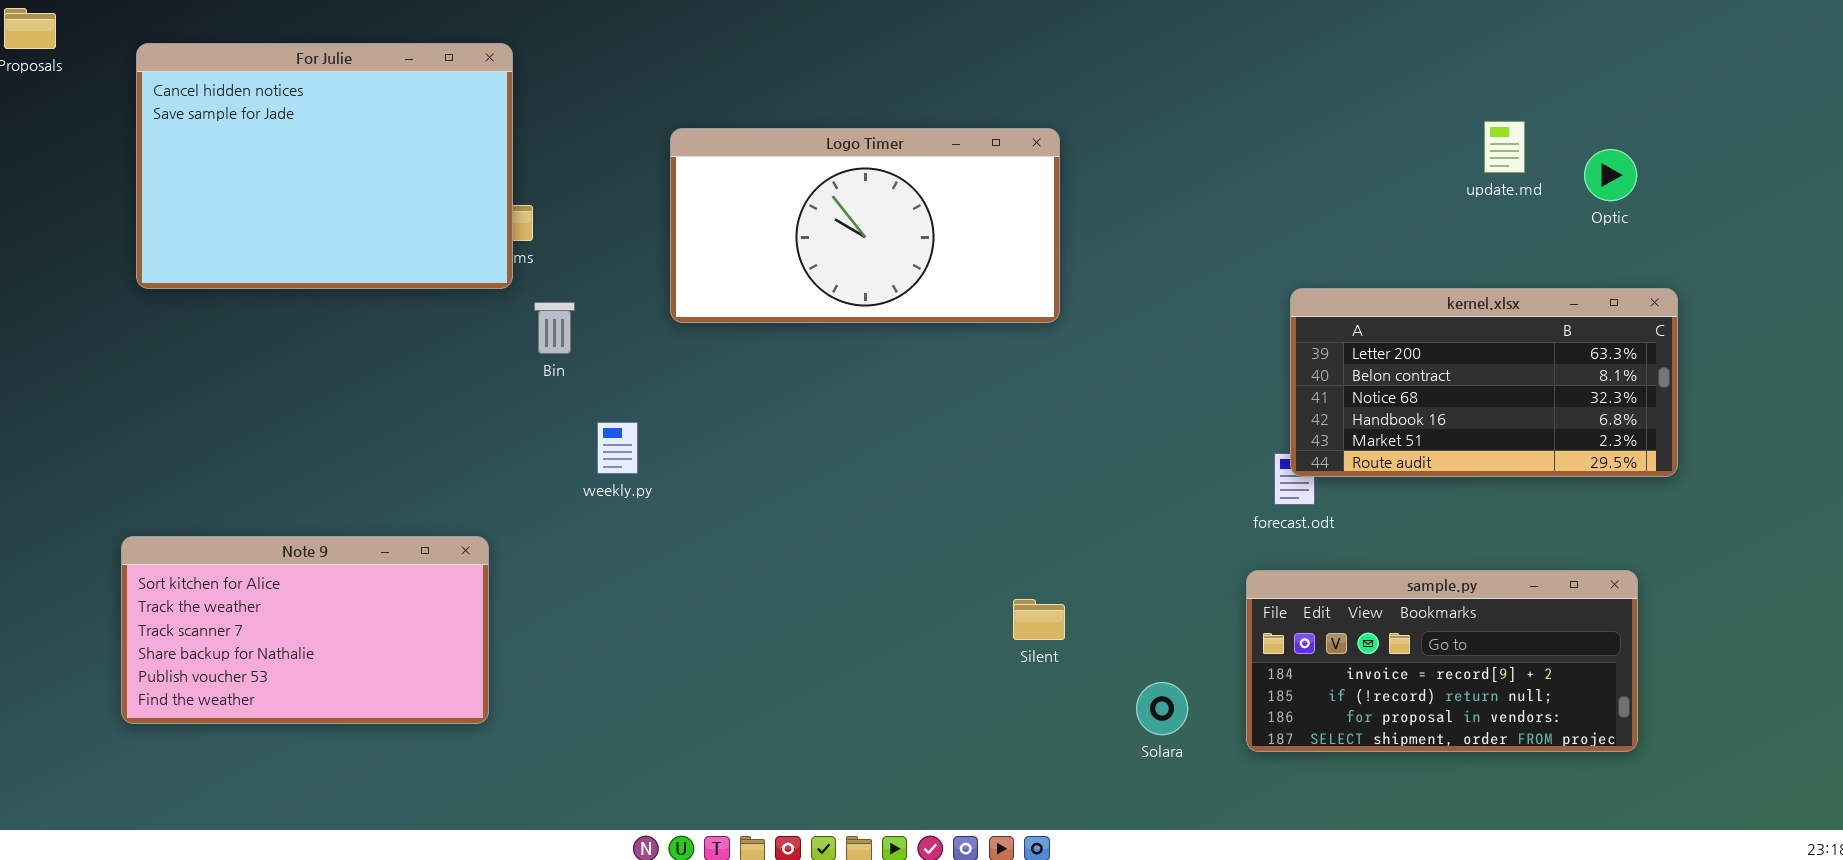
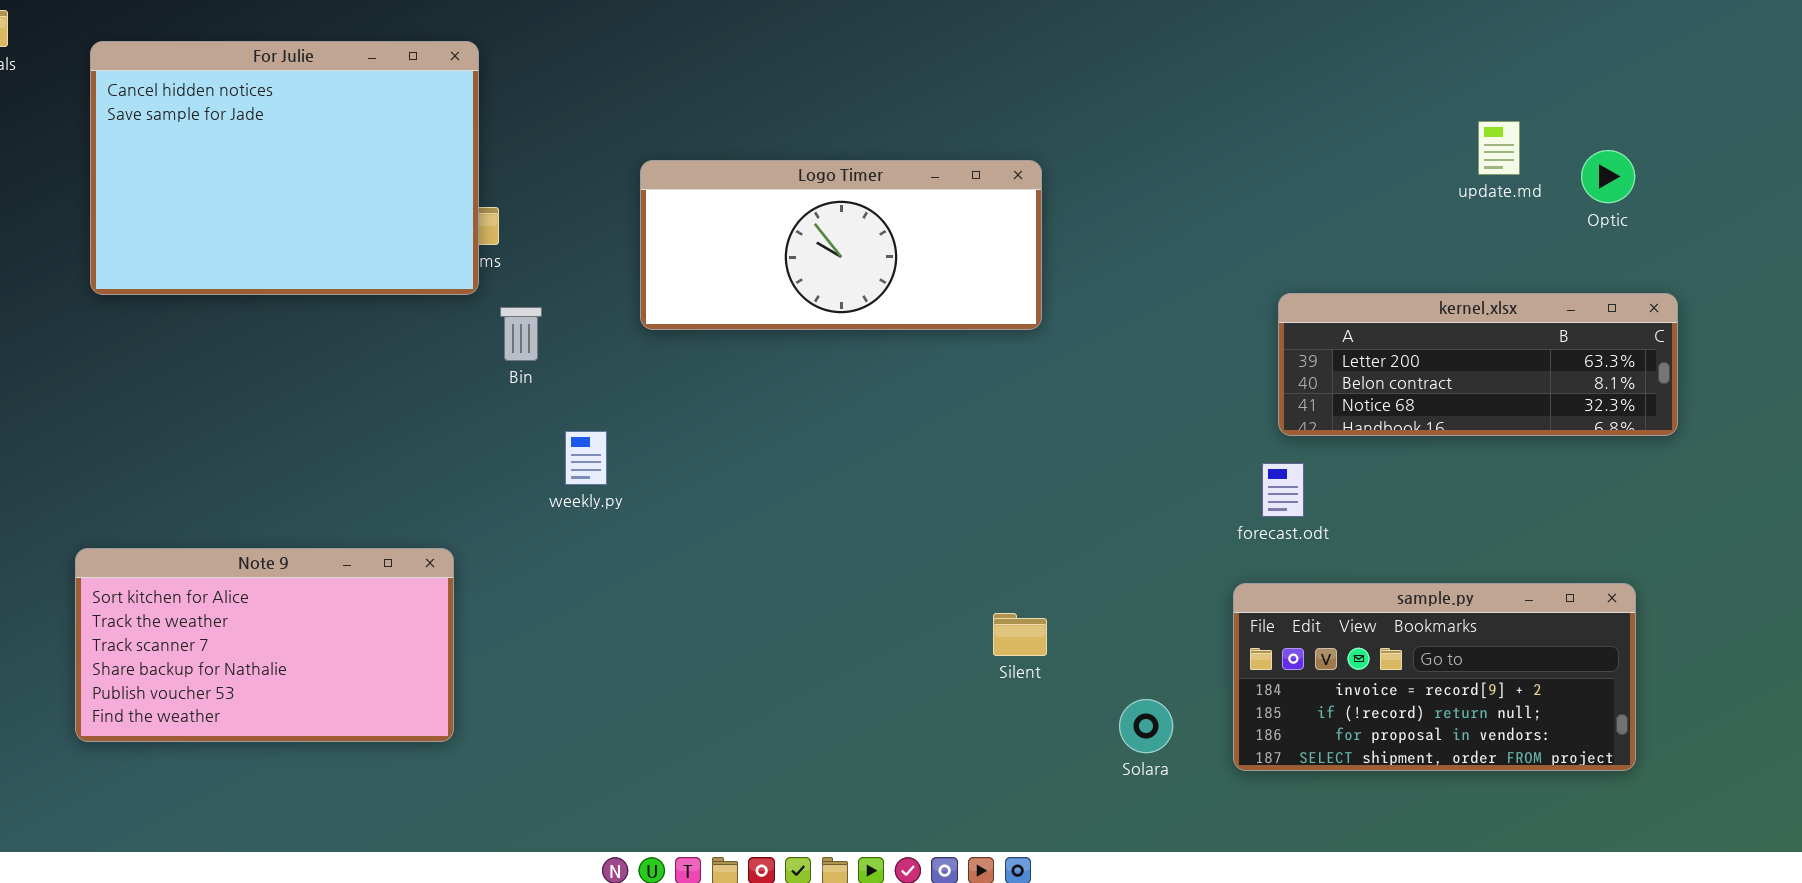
Logo Timer: [670,128,1060,323] -> [640,160,1042,330], resized
kernel.xlsx: [1290,288,1678,477] -> [1278,293,1678,436], resized

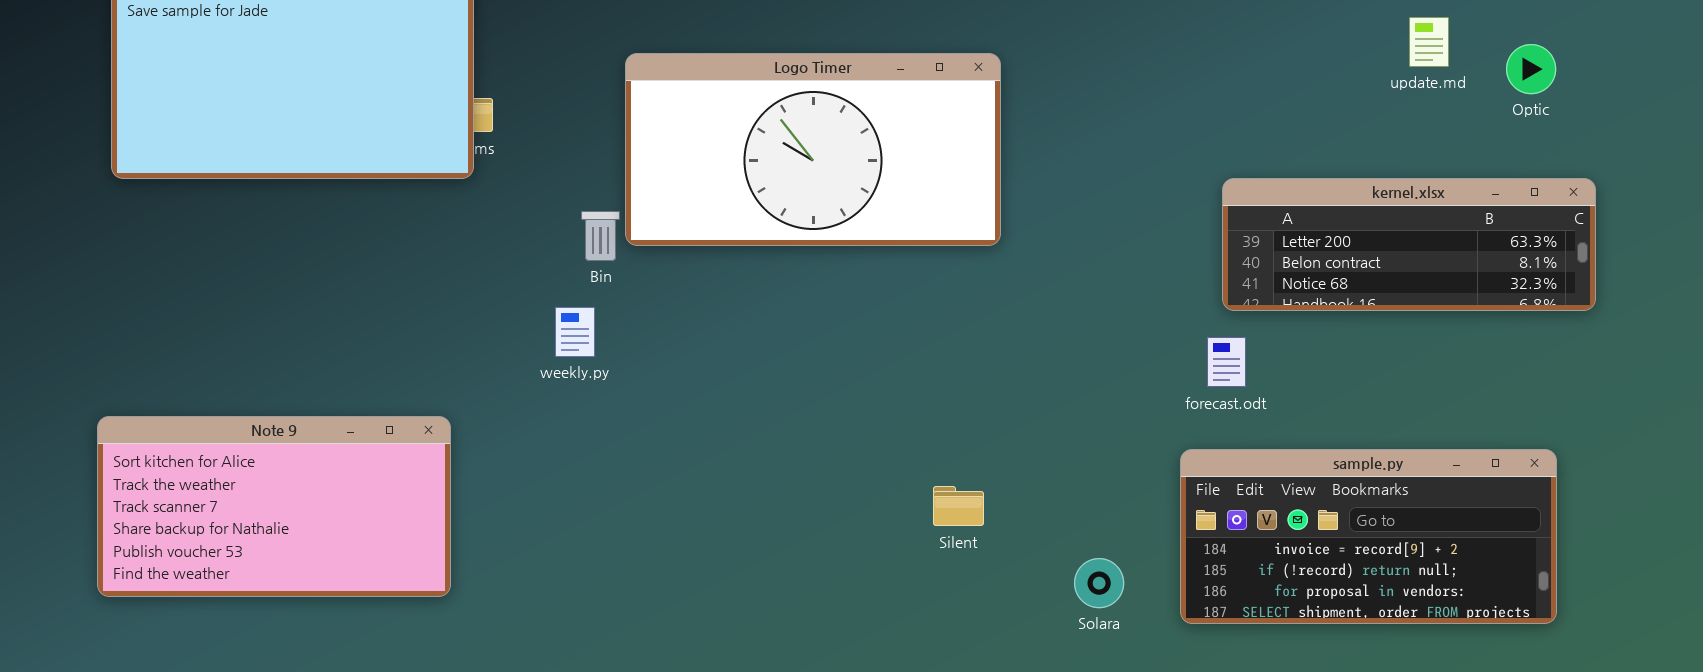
Logo Timer: [640,160,1042,330] -> [625,53,1001,246], resized
Bin: [500,307,542,361] -> [581,211,620,261], moved
Silent: [993,613,1047,656] -> [933,486,984,526], moved

